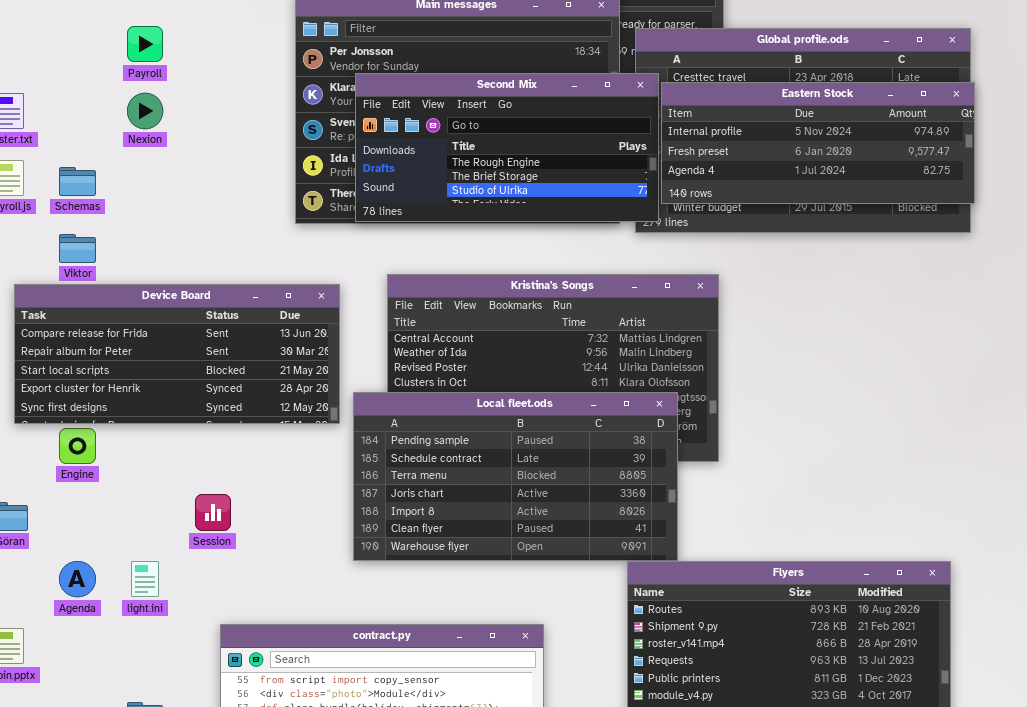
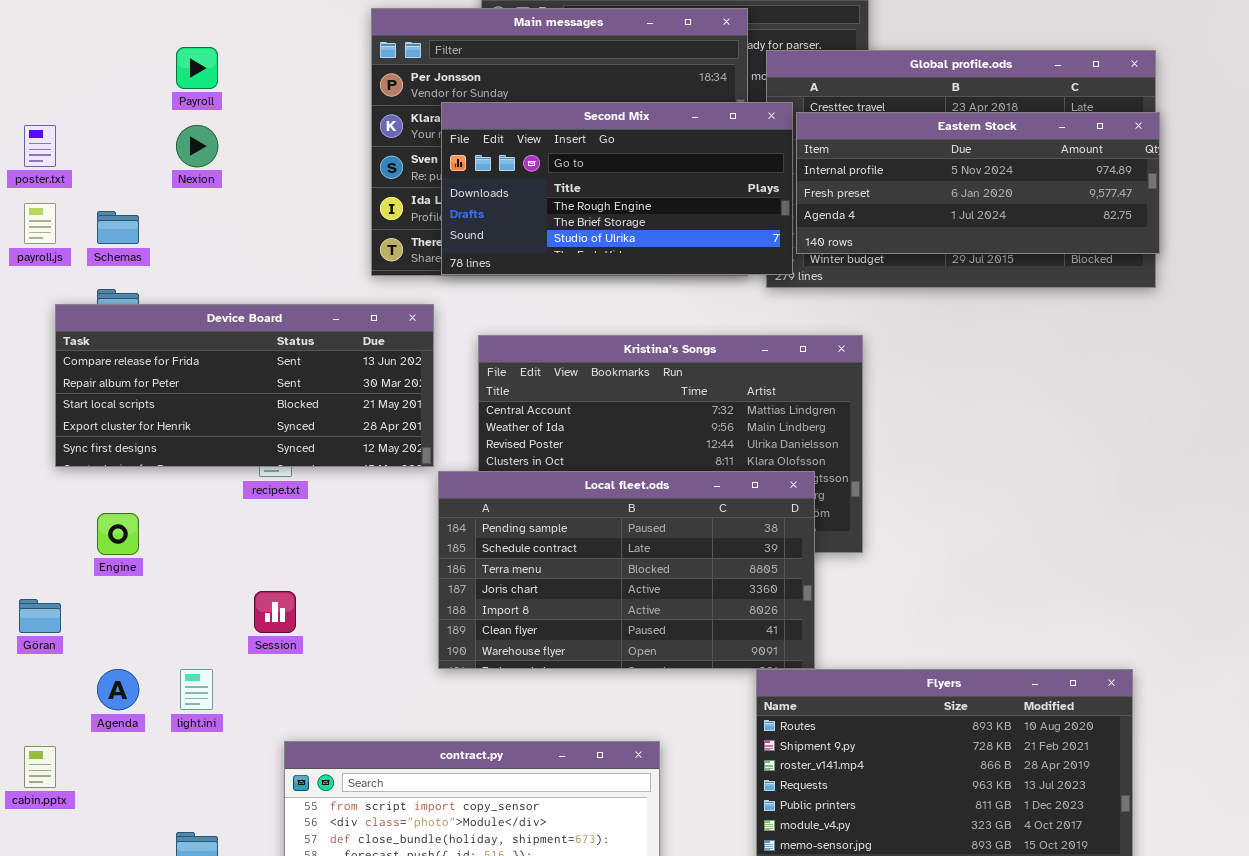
Device Board: [14,284,340,424] -> [55,304,434,467], moved

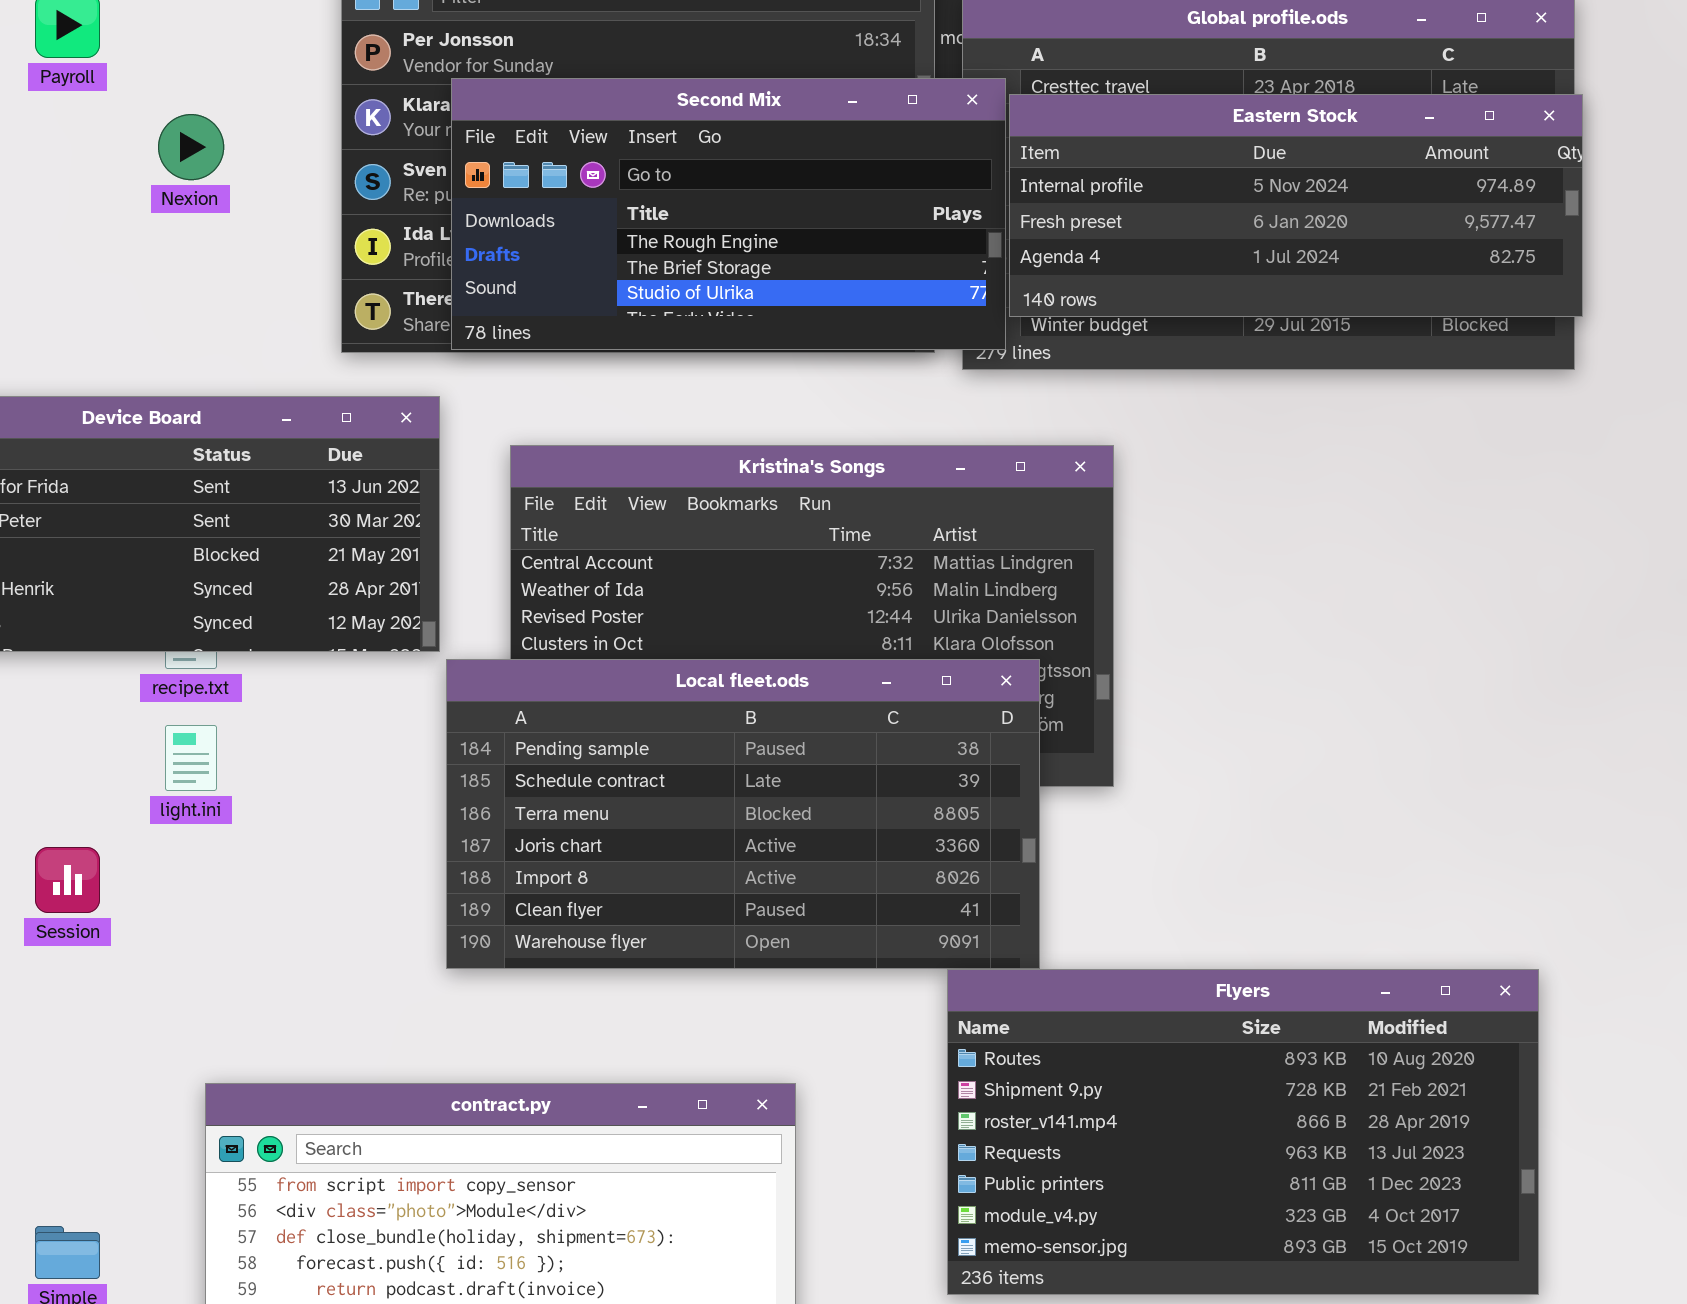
Nexion: [176,125,218,167] -> [158,114,224,180], moved
Session: [254,591,296,633] -> [35,847,100,913], moved
light.ini: [180,669,213,710] -> [165,725,217,791], moved

